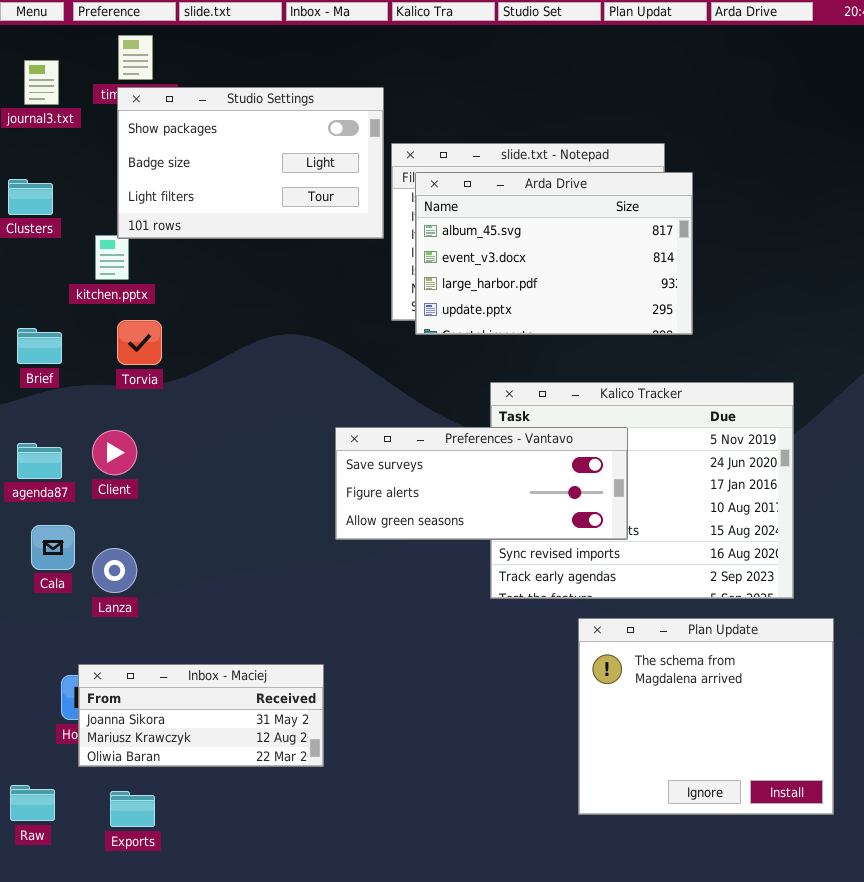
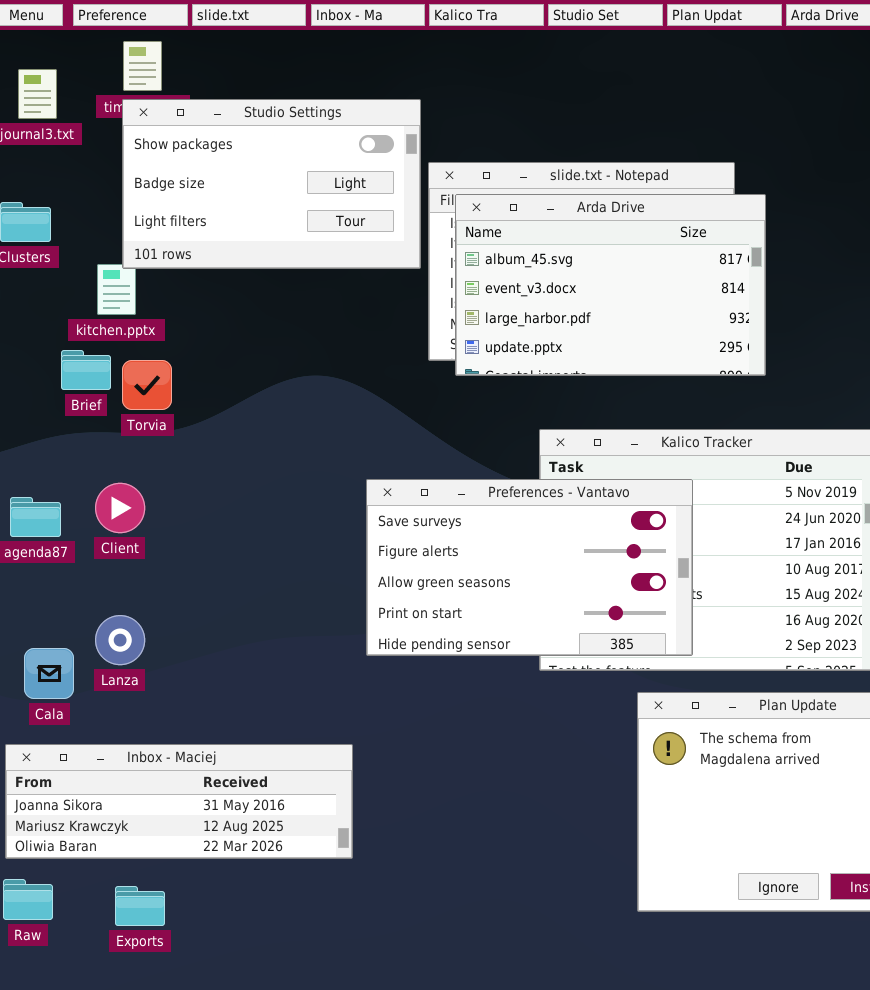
Brief: [17,328,62,364] -> [61,350,111,390], moved
Preferences - Vantavo: [335,427,628,540] -> [366,479,693,656], resized
Cala: [31,525,75,570] -> [24,648,74,699], moved
Inbox - Maciej: [78,664,324,767] -> [5,744,353,859], resized

